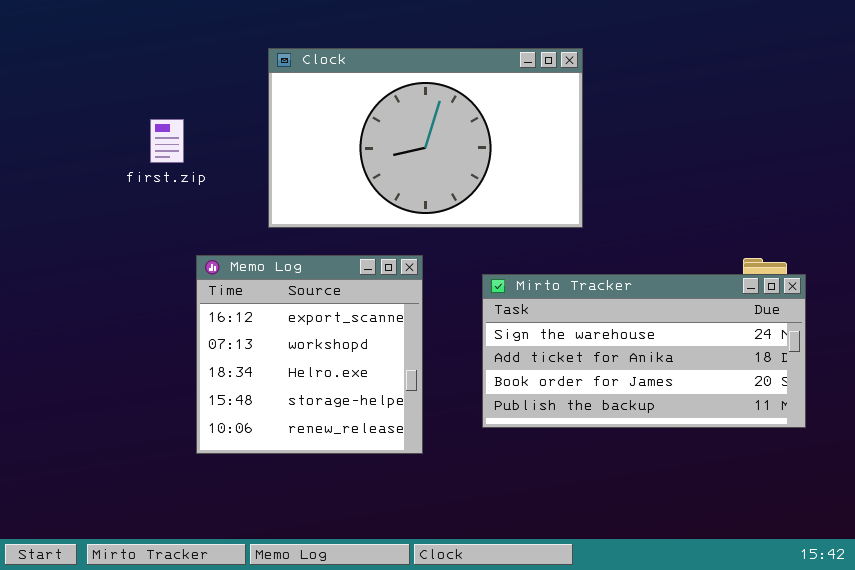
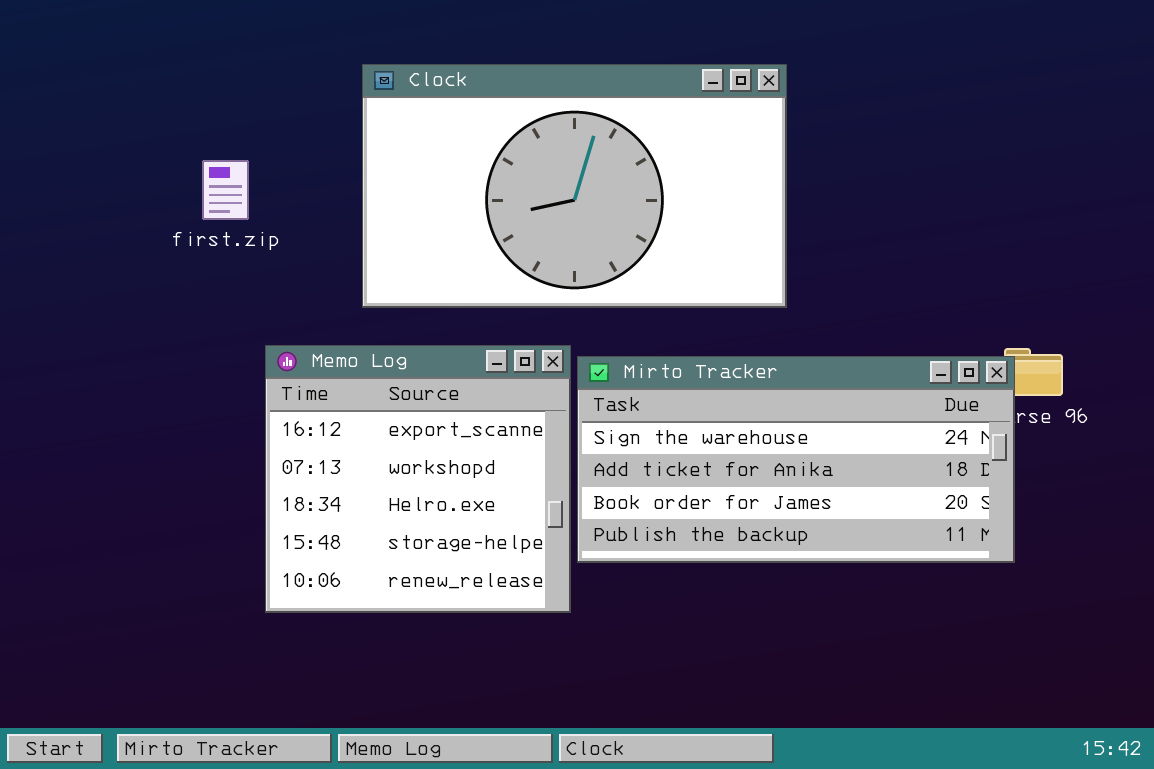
Mirto Tracker: [482,274,806,428] -> [577,356,1015,563], moved

